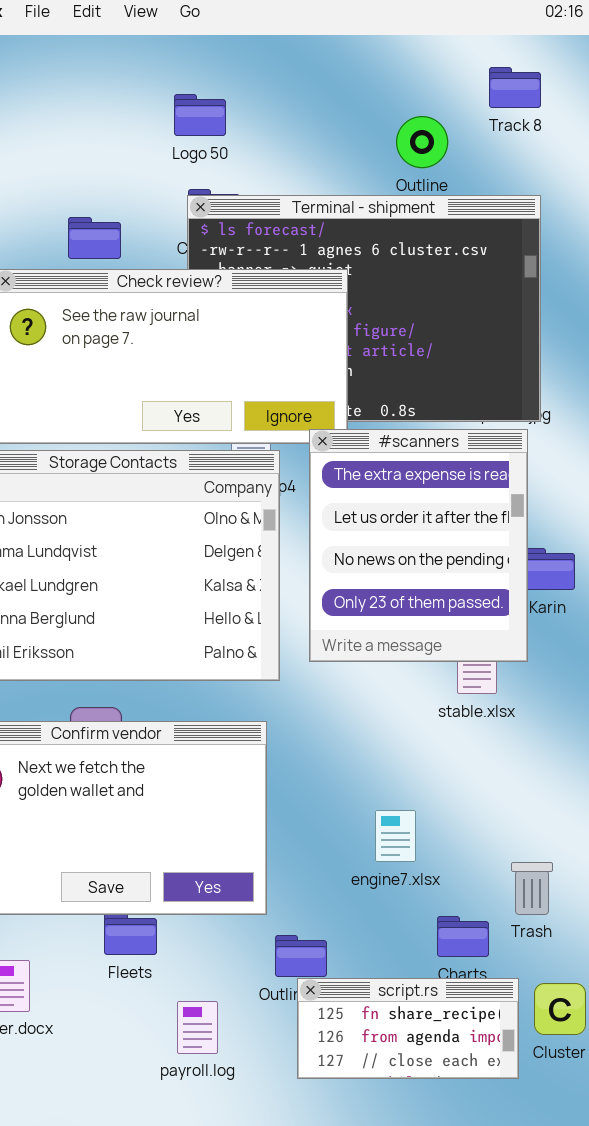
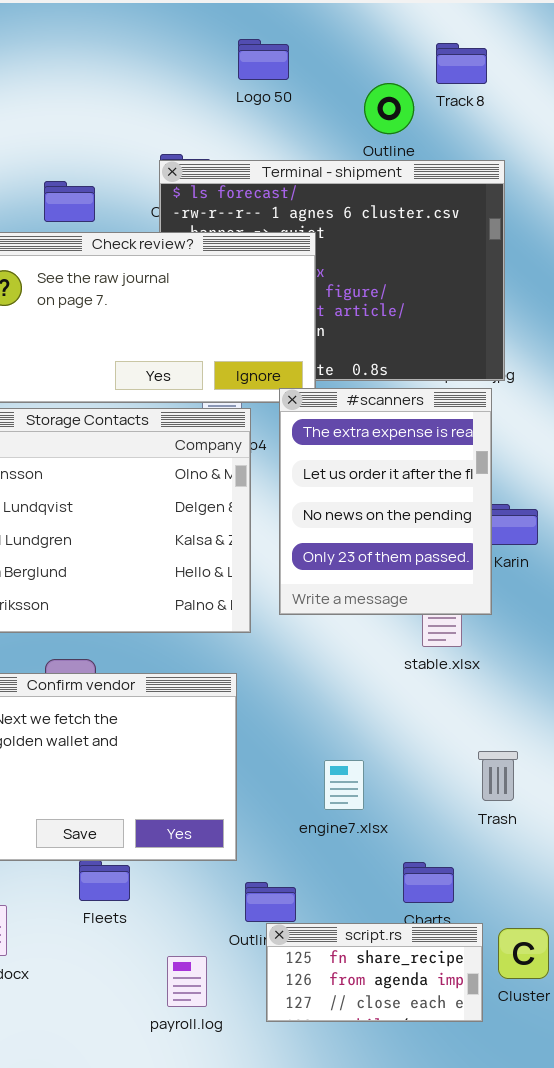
Track 8: [489,67,541,108] -> [436,43,487,84], moved
Logo 50: [174,94,226,136] -> [238,39,289,80], moved
engine7.xlsx: [375,810,416,862] -> [324,760,364,810], moved
Trash: [511,862,553,915] -> [478,751,518,801], moved
payroll.log: [177,1001,218,1054] -> [167,956,207,1007], moved

